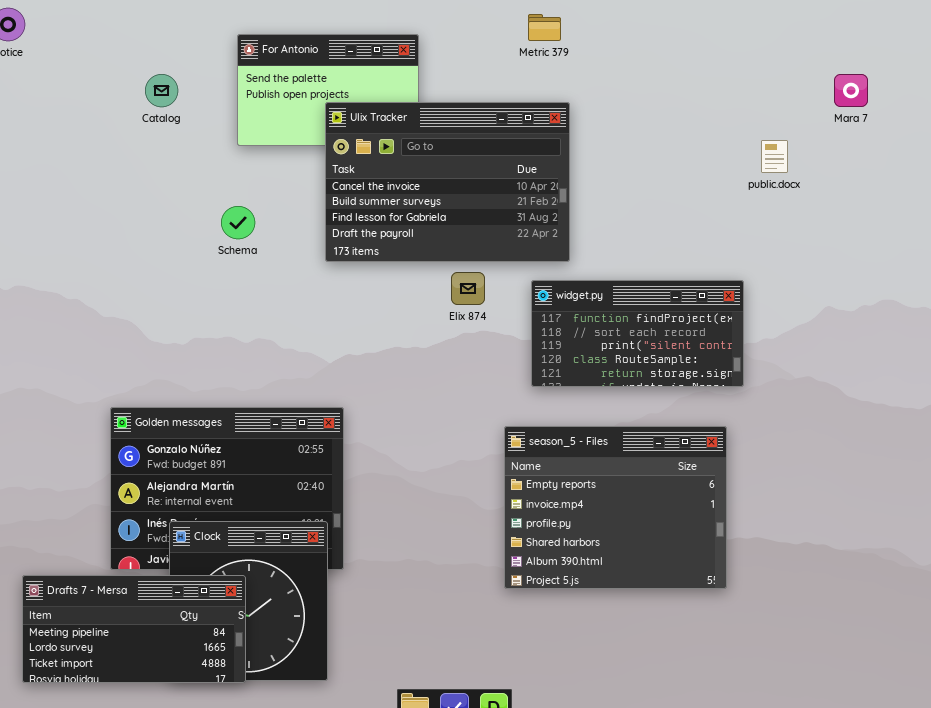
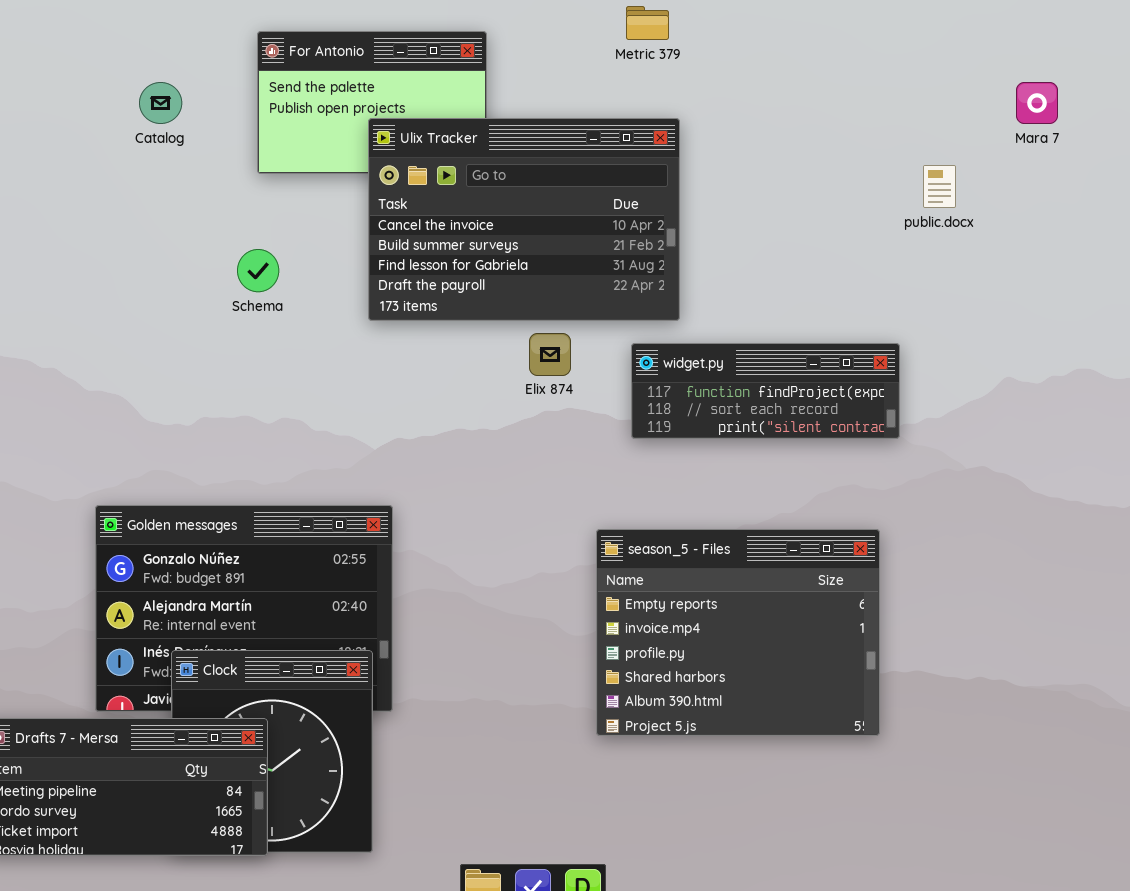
widget.py: [531,280,744,387] -> [631,343,900,439], resized

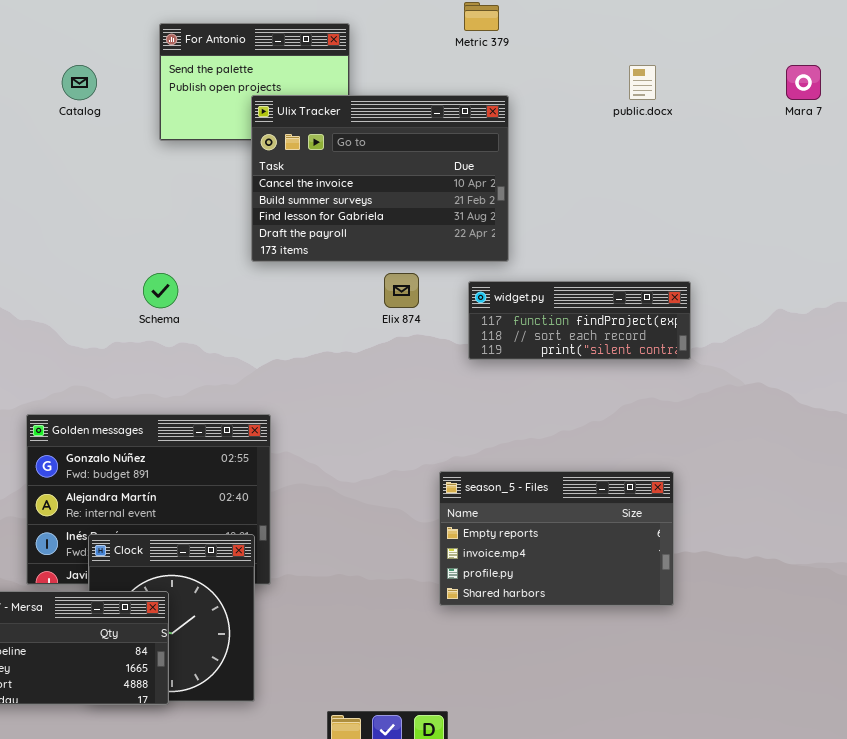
public.docx: [923,165,956,208] -> [629,65,656,100], moved
Schema: [237,249,279,292] -> [143,273,178,308], moved
season_5 - Files: [596,529,880,736] -> [439,471,674,606], resized

